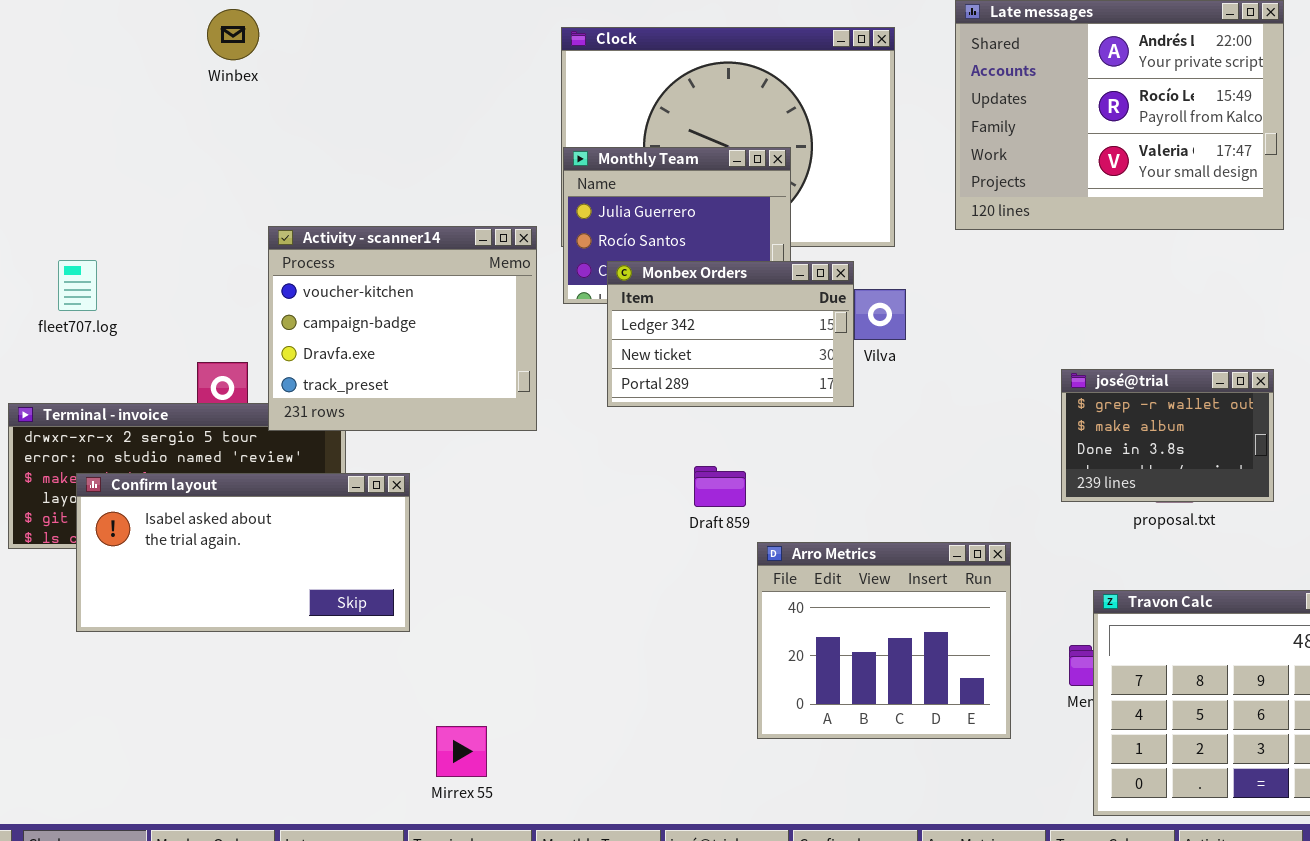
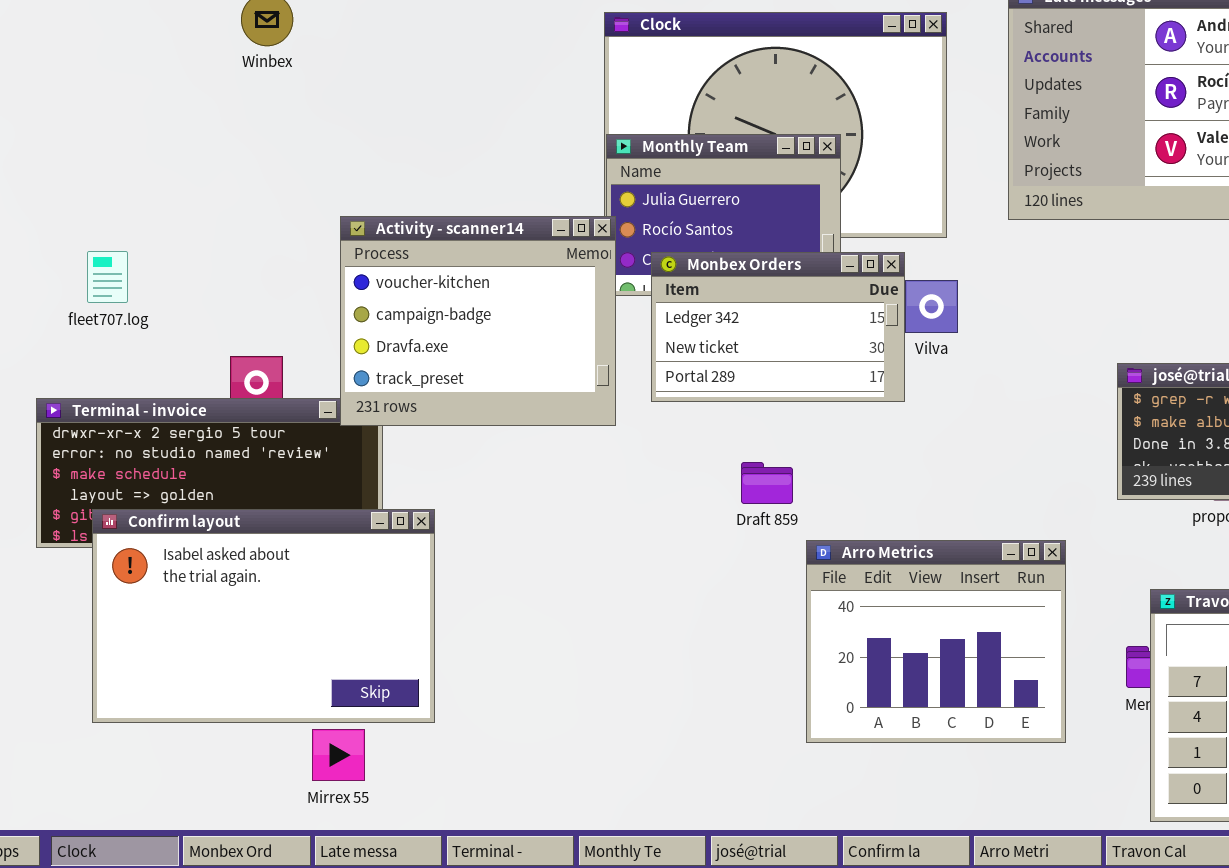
Activity - scanner14: [268,226,537,431] -> [340,216,616,426], moved
Confirm layout: [76,473,410,632] -> [92,509,435,723], moved, resized
Mirrex 55: [436,726,487,777] -> [312,729,365,781], moved

